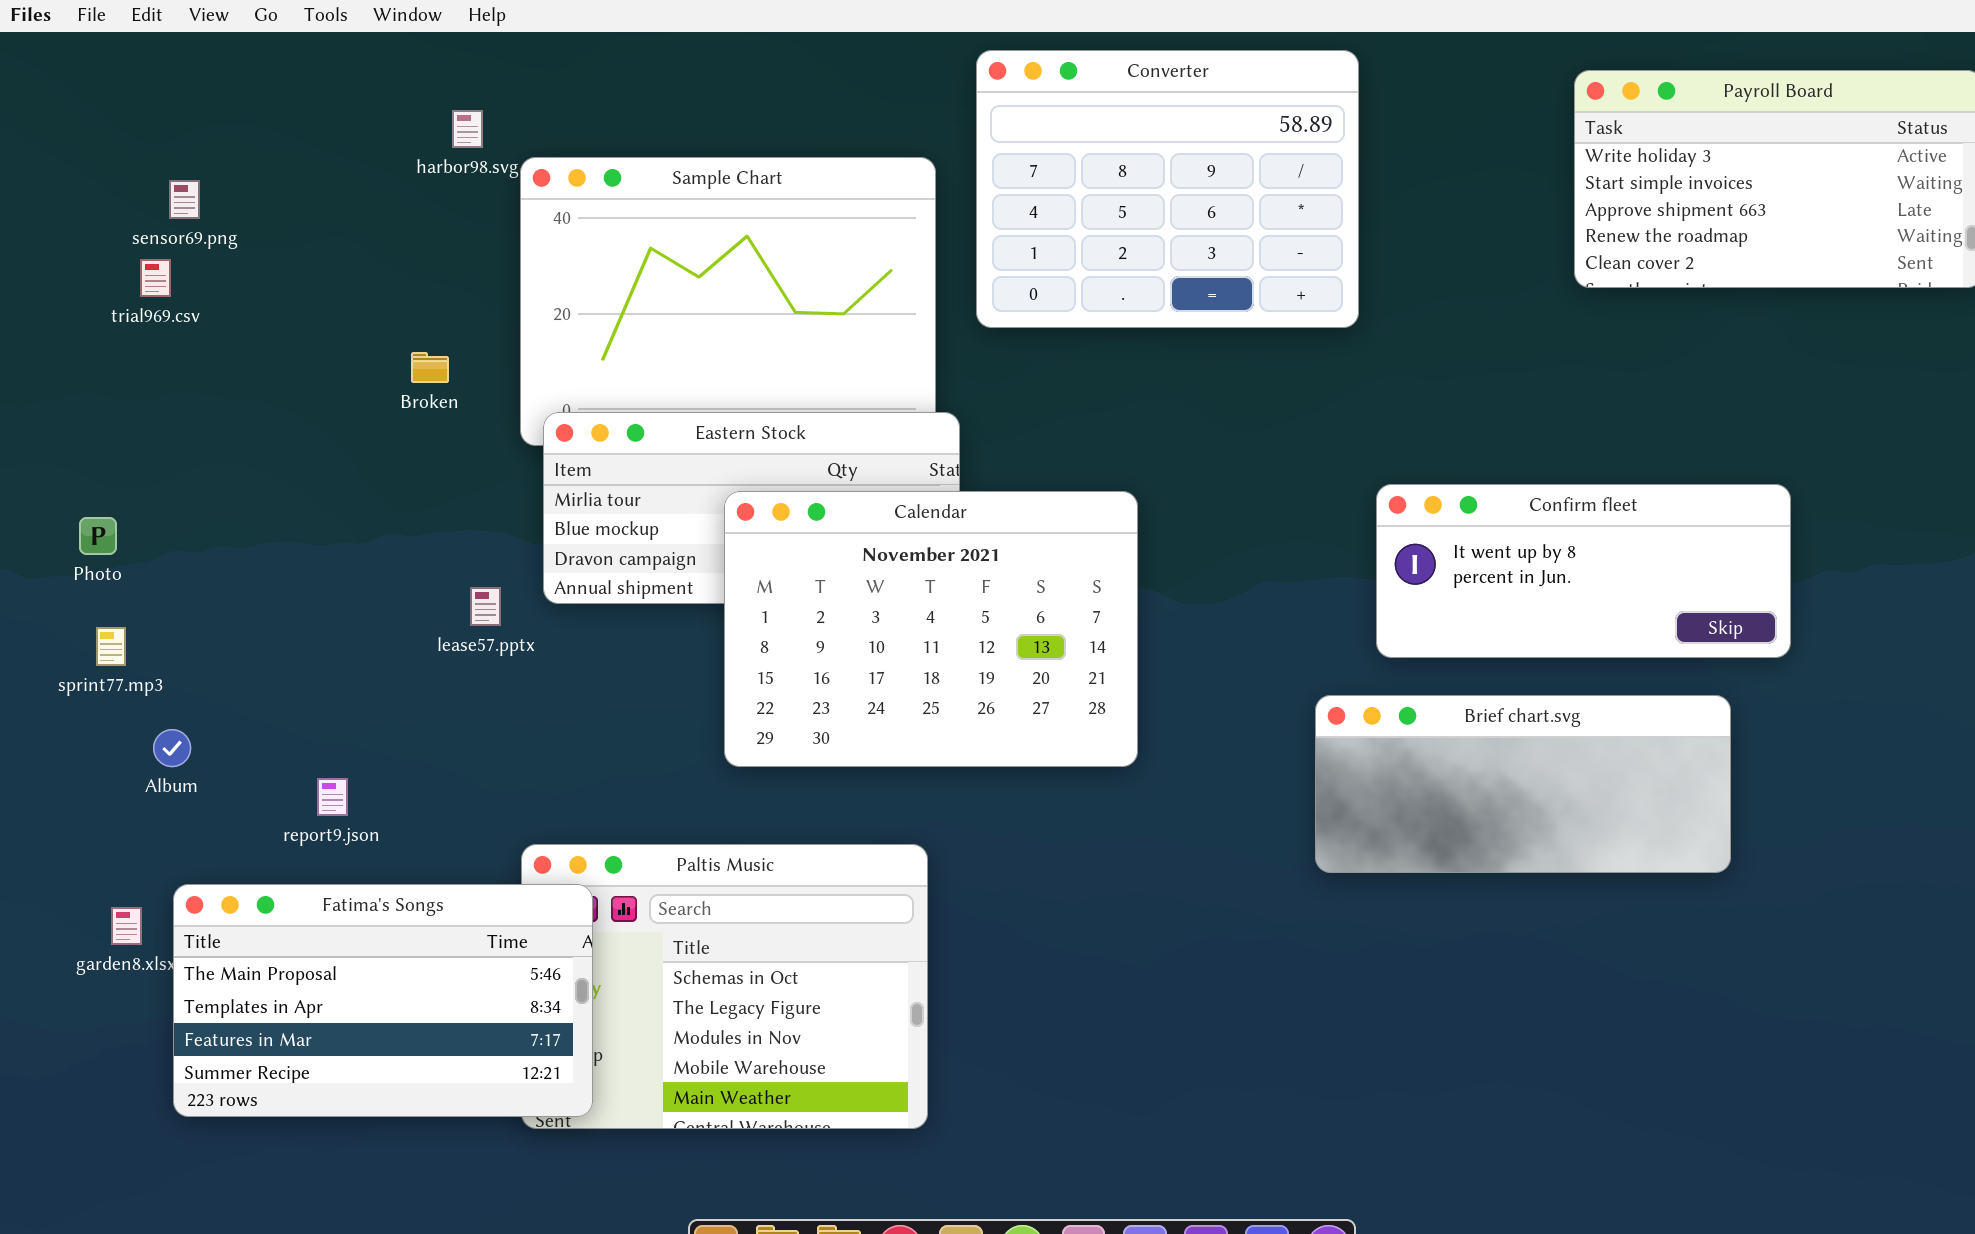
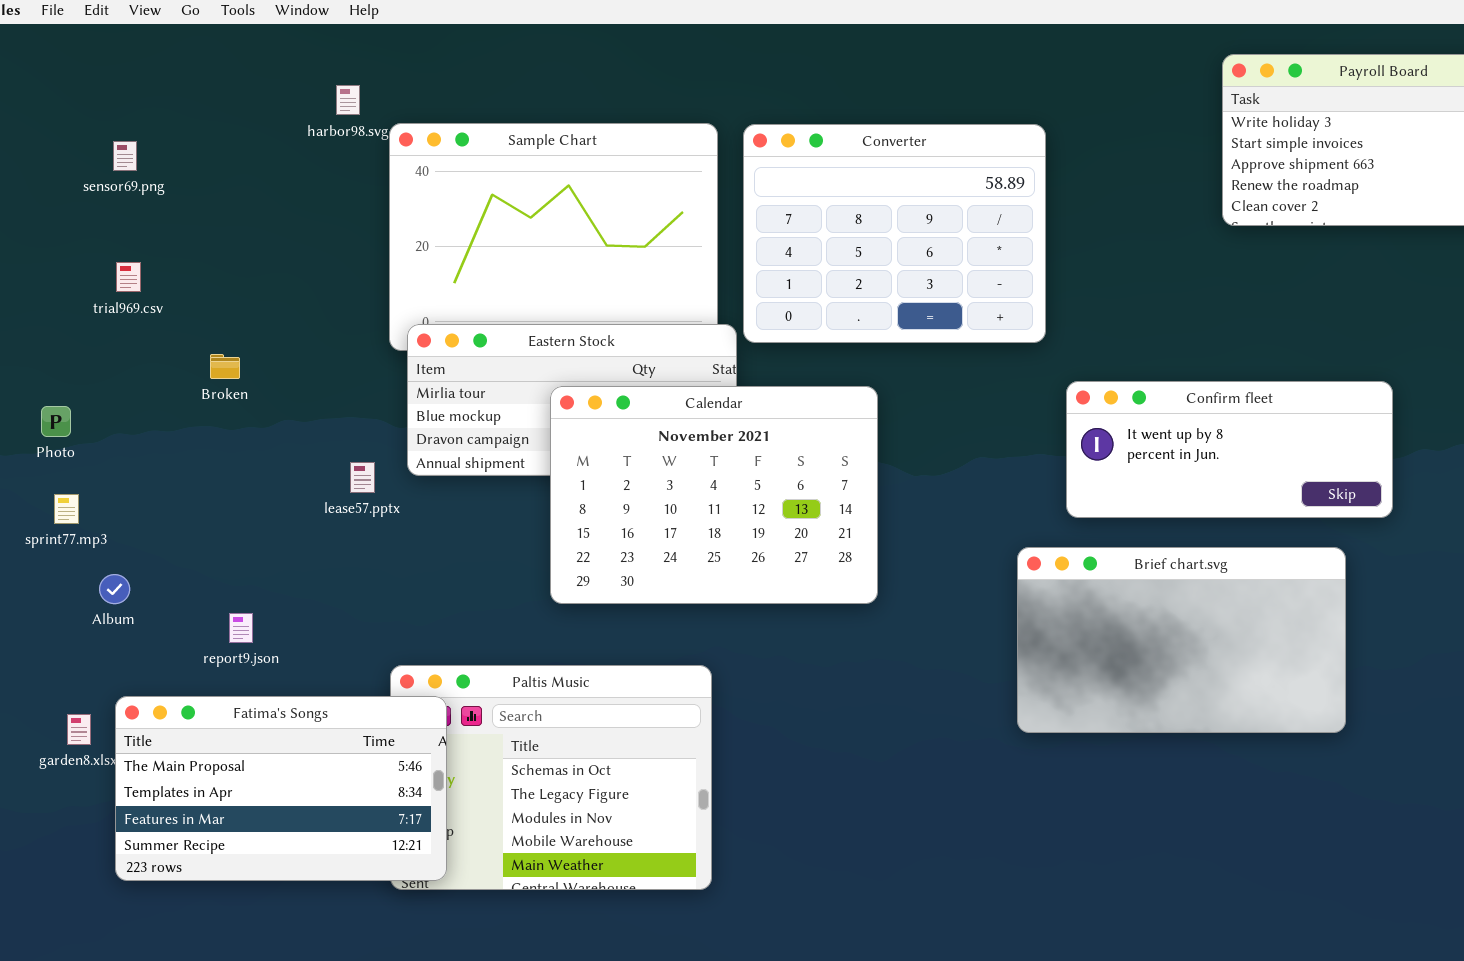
Converter: [976,50,1359,328] -> [743,124,1046,343], moved
trial969.csv: [140,259,171,297] -> [116,262,141,292], moved
Broken: [411,352,449,383] -> [210,354,240,379], moved
Brief chart.svg: [1315,695,1731,873] -> [1017,547,1346,733], resized

